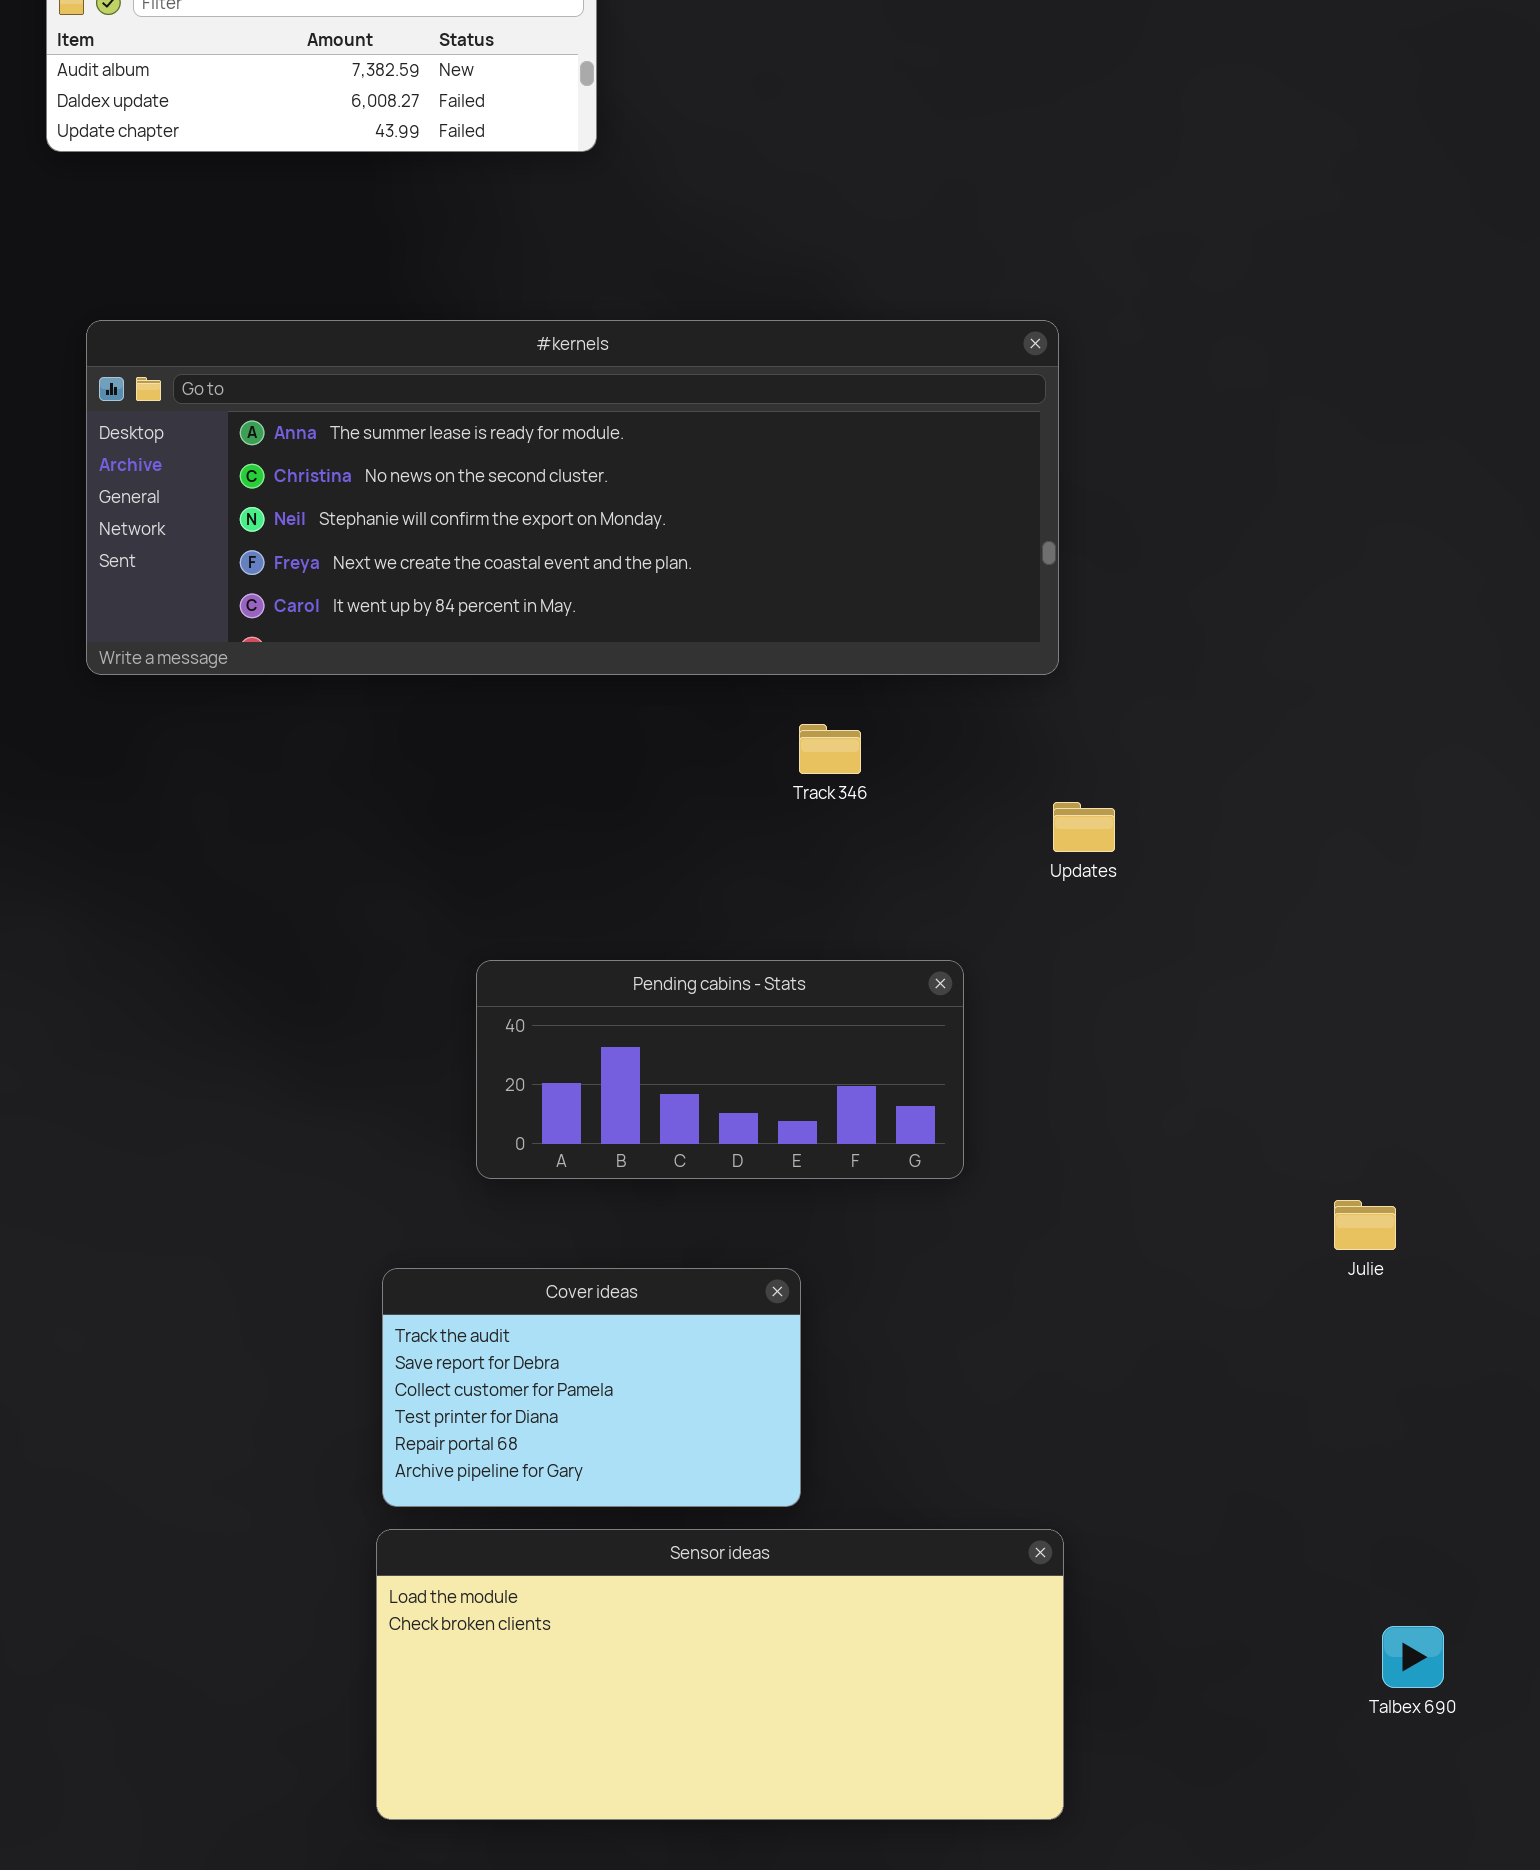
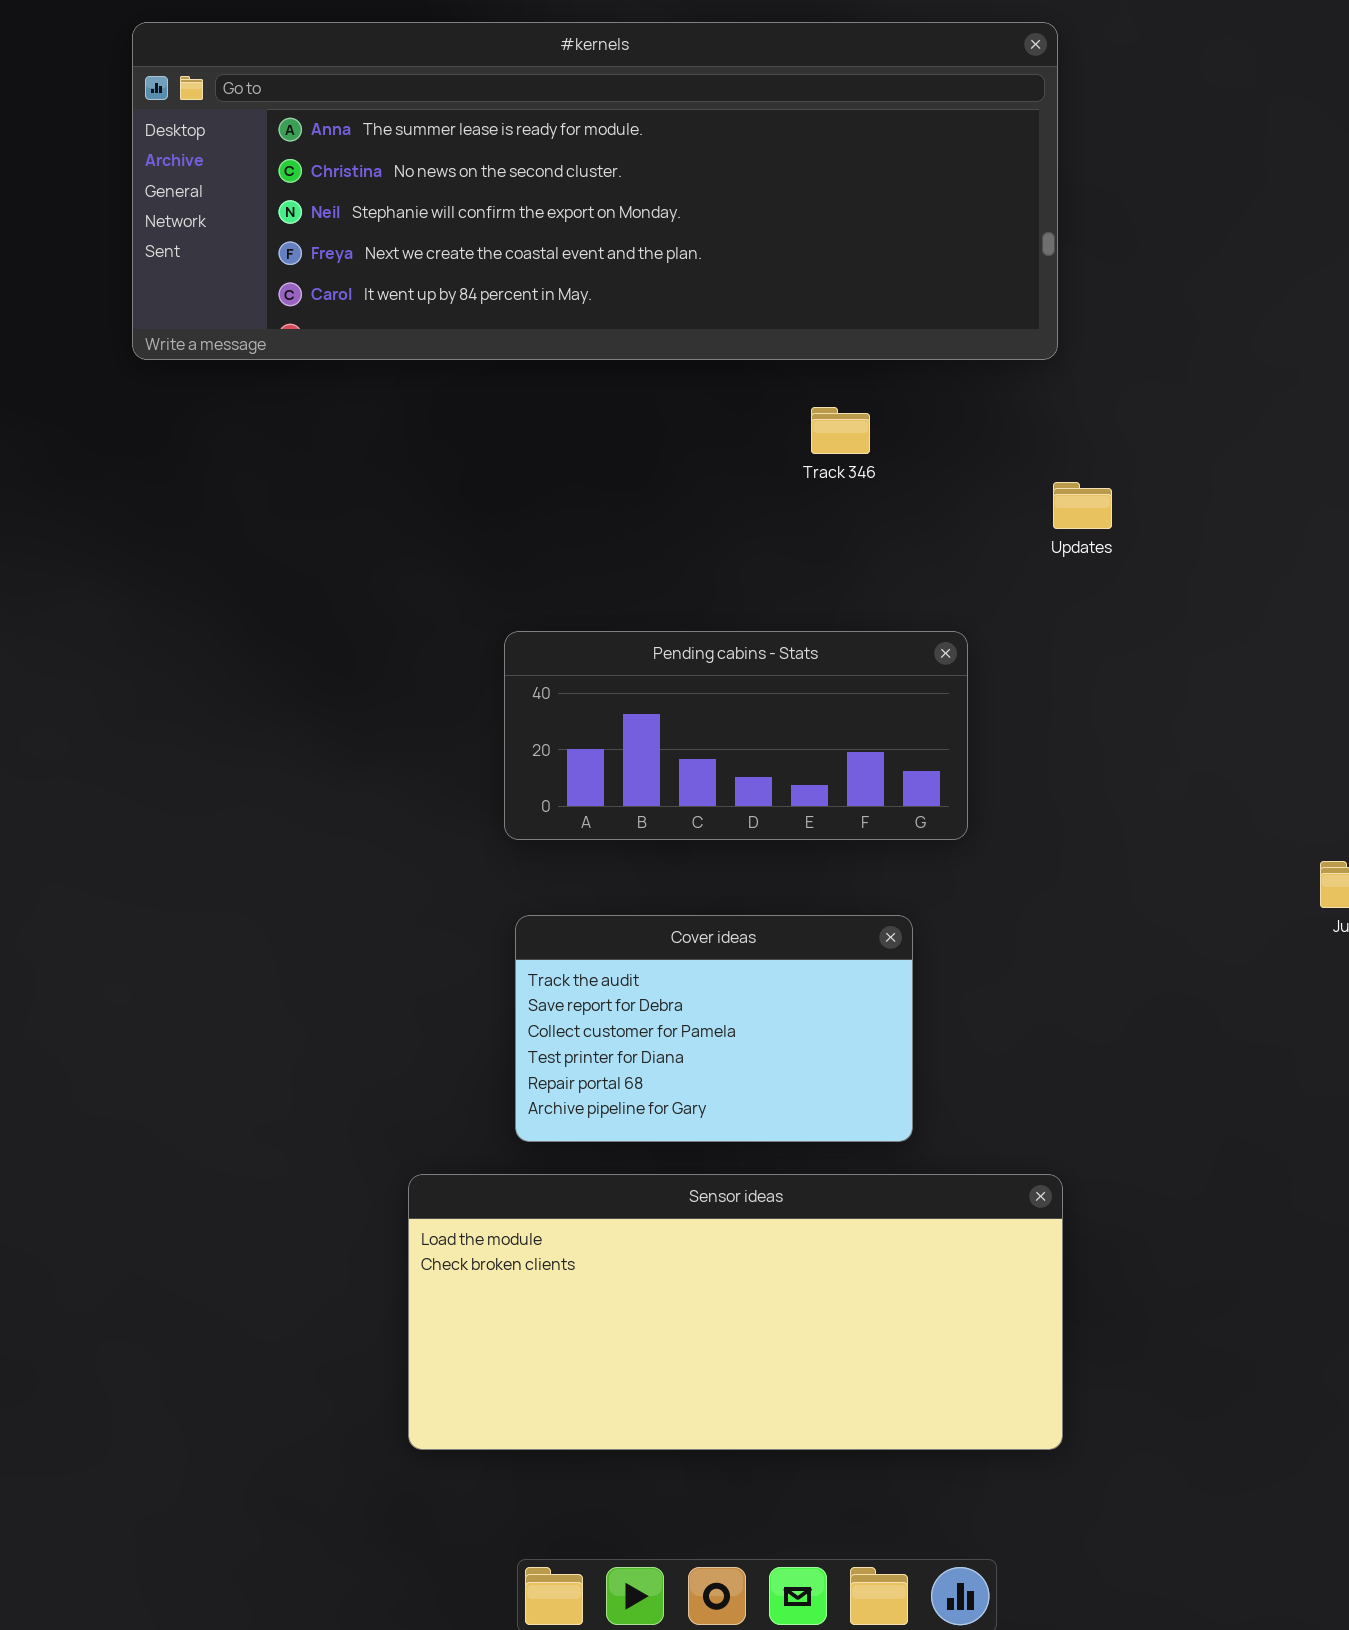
Cover ideas: [382,1268,801,1507] -> [515,915,913,1142], moved

